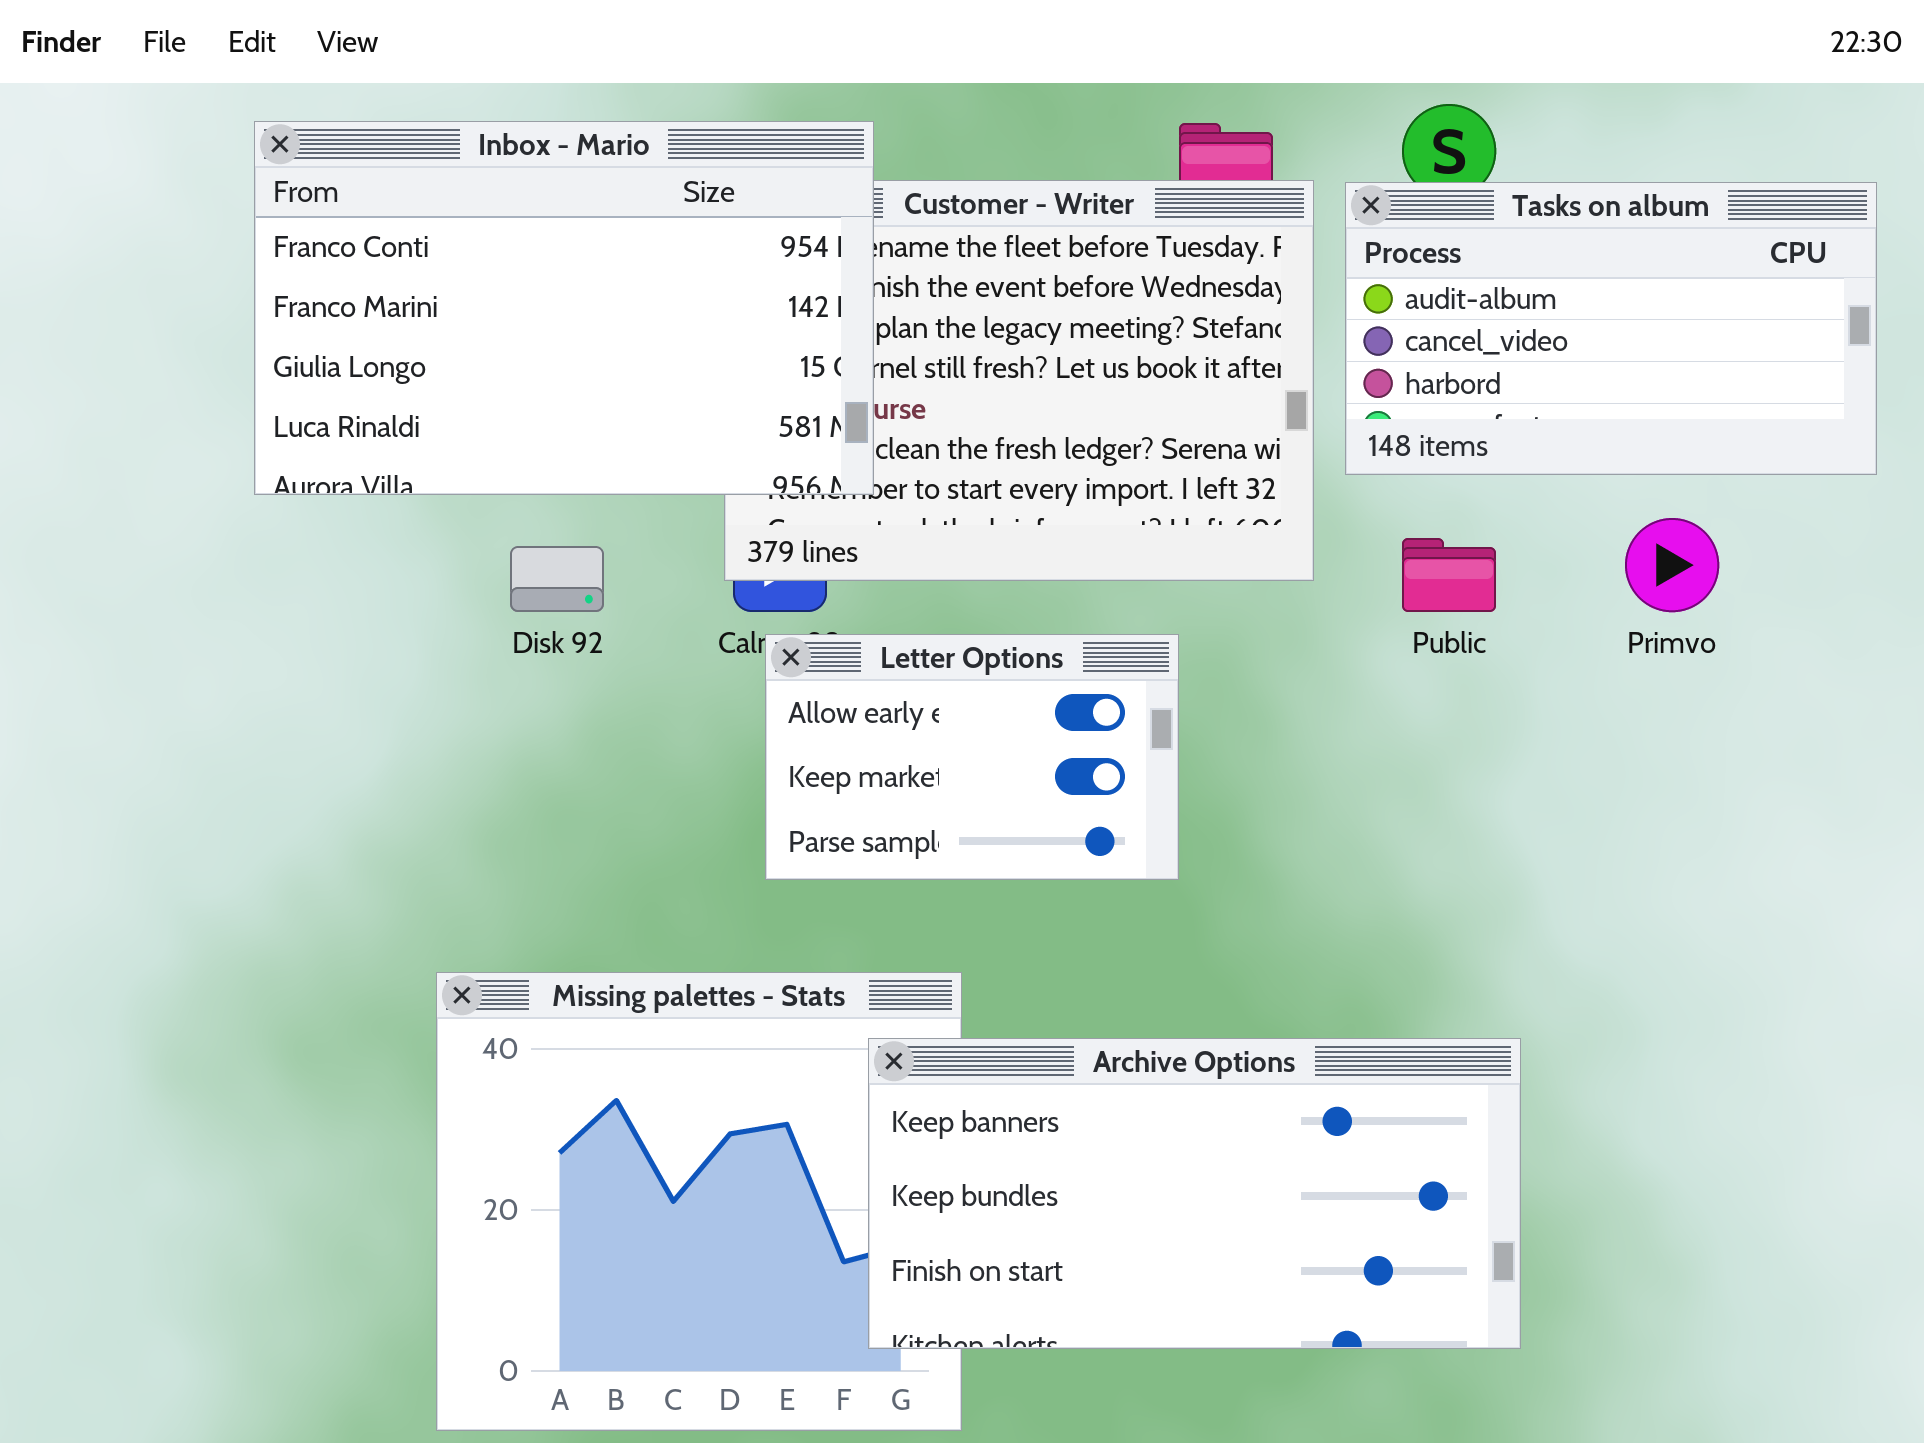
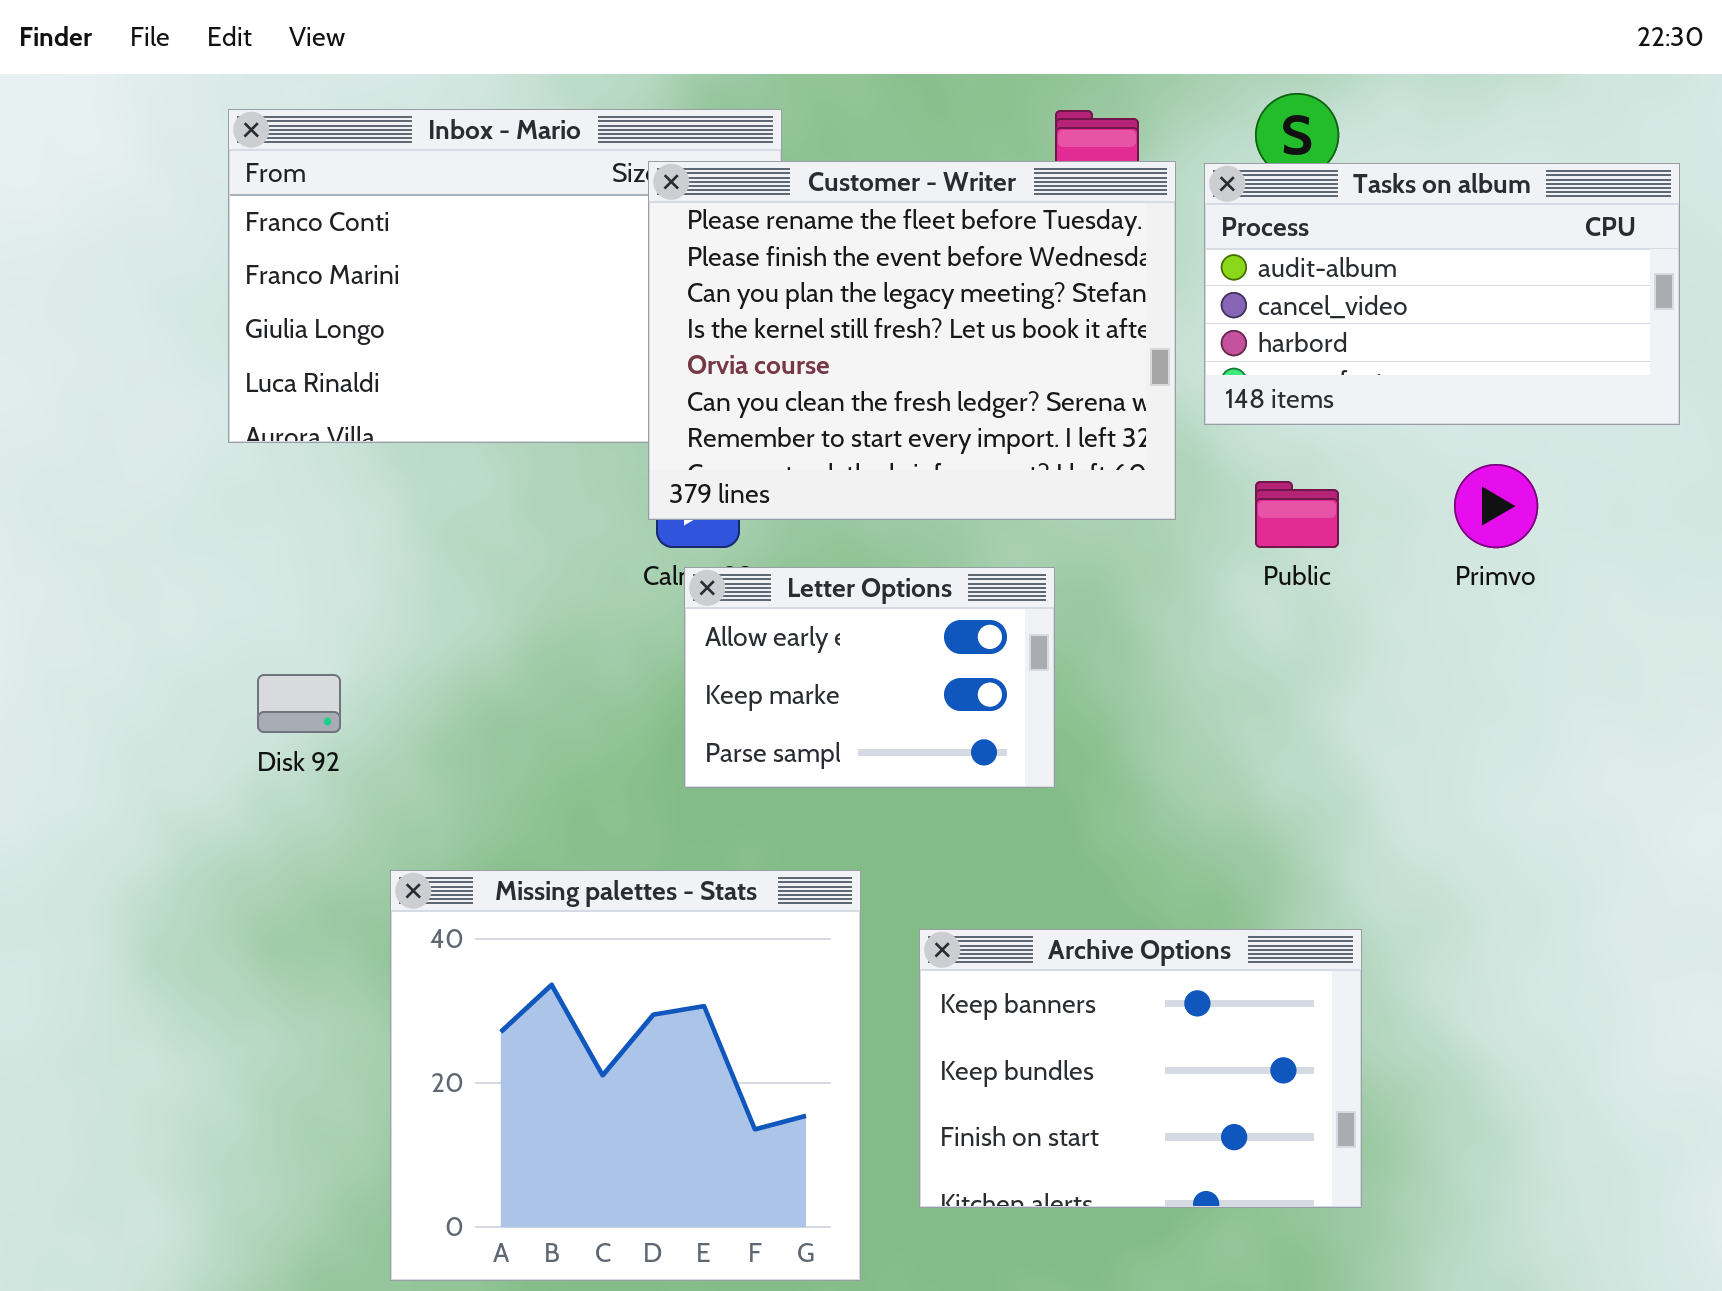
Customer - Writer: [724,180,1314,581] -> [648,161,1176,520], raised
Disk 92: [510,546,604,612] -> [257,674,341,733], moved
Archive Options: [868,1038,1521,1349] -> [919,929,1362,1208], resized

